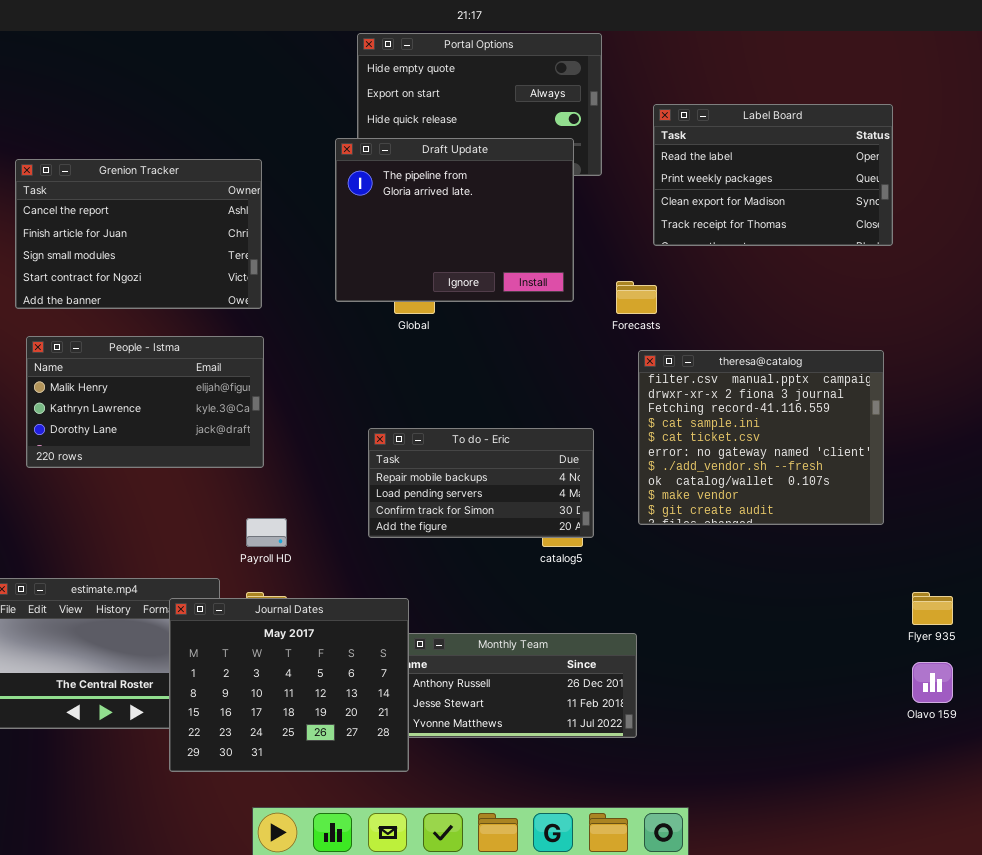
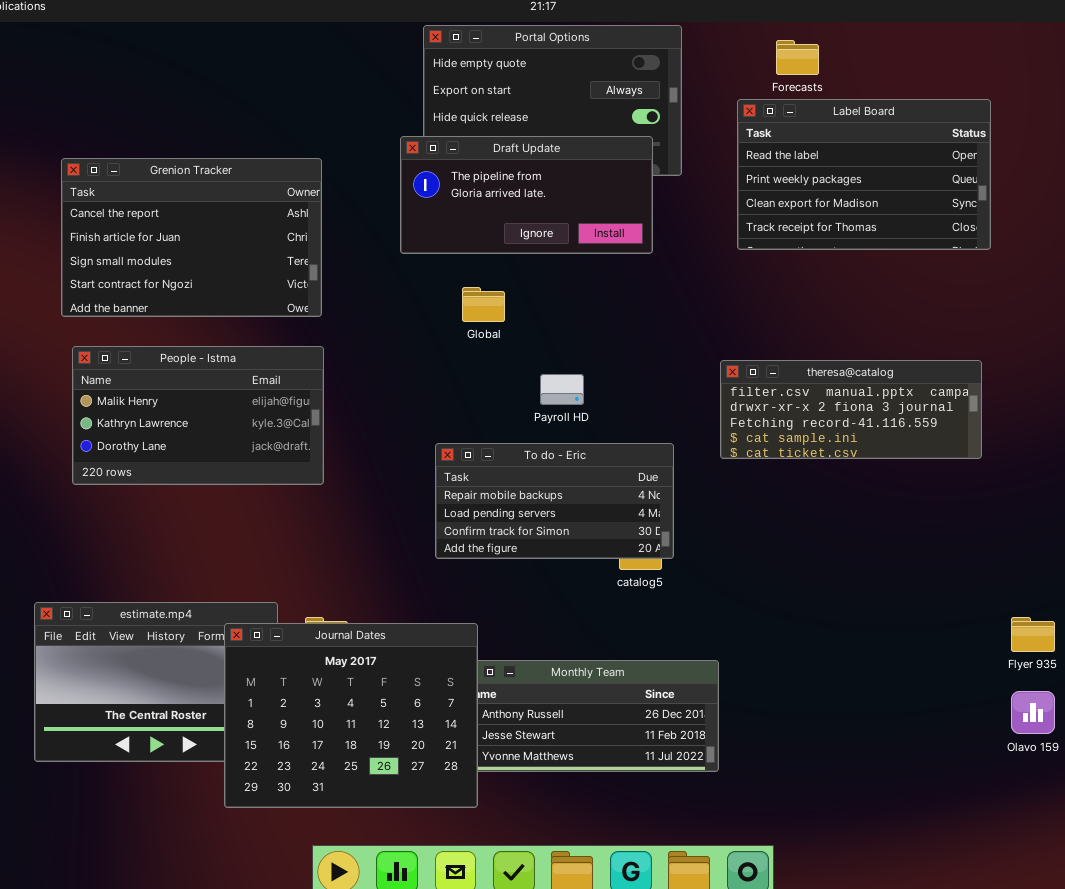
Draft Update: [335,138,574,302] -> [400,136,653,254], resized
Forecasts: [616,281,657,314] -> [776,40,819,75], moved
theresa@catalog: [638,350,884,525] -> [720,360,982,459], resized
Payroll HD: [246,518,287,547] -> [540,374,584,405], moved

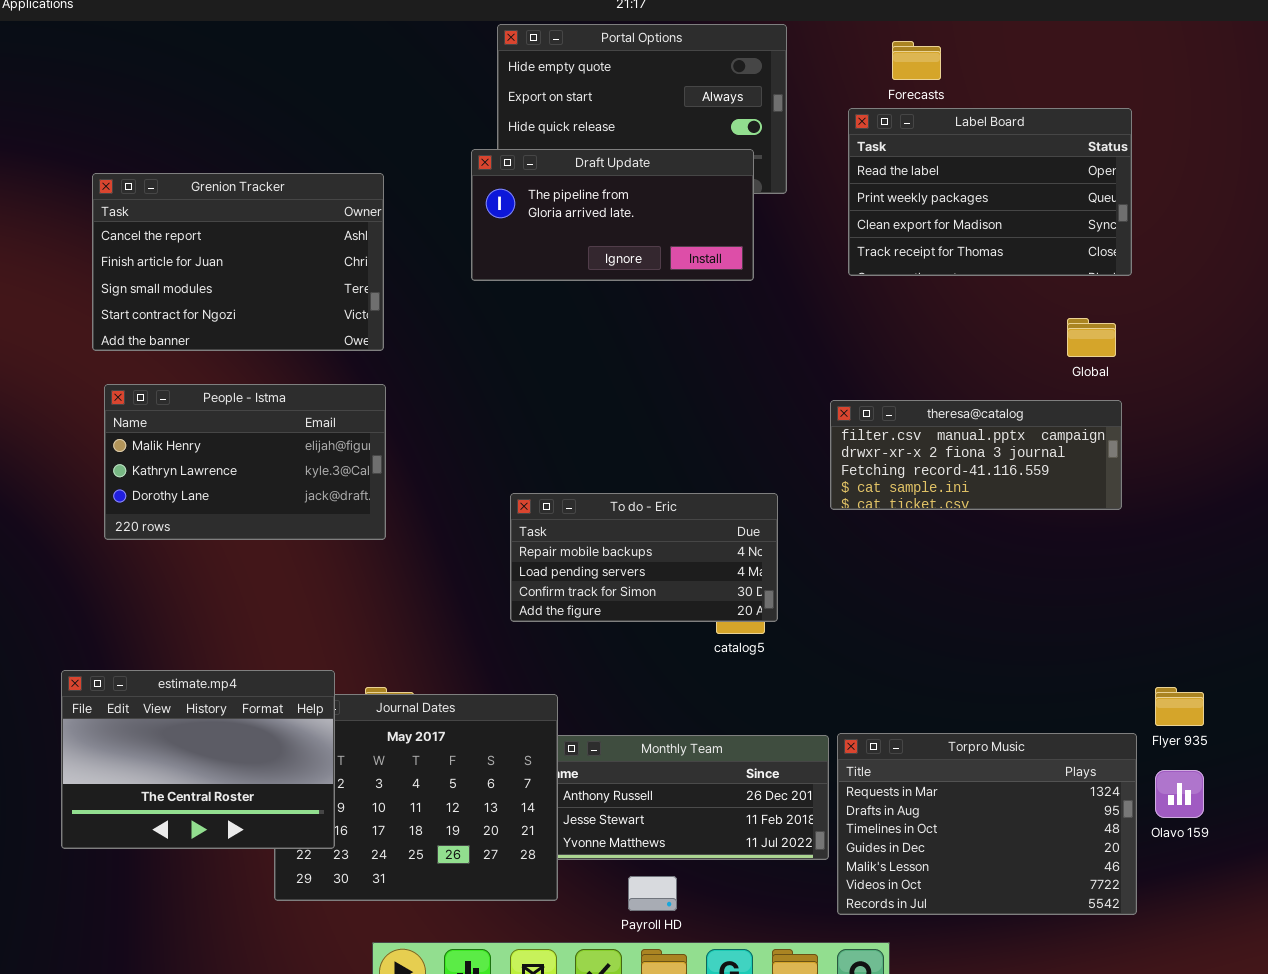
Global: [462,287,505,322] -> [1067,318,1116,357], moved
Payroll HD: [540,374,584,405] -> [628,876,677,911], moved
estimate.mp4: [34,602,278,762] -> [61,670,335,849], raised
Torpro Music: none -> [837,733,1137,915], opened

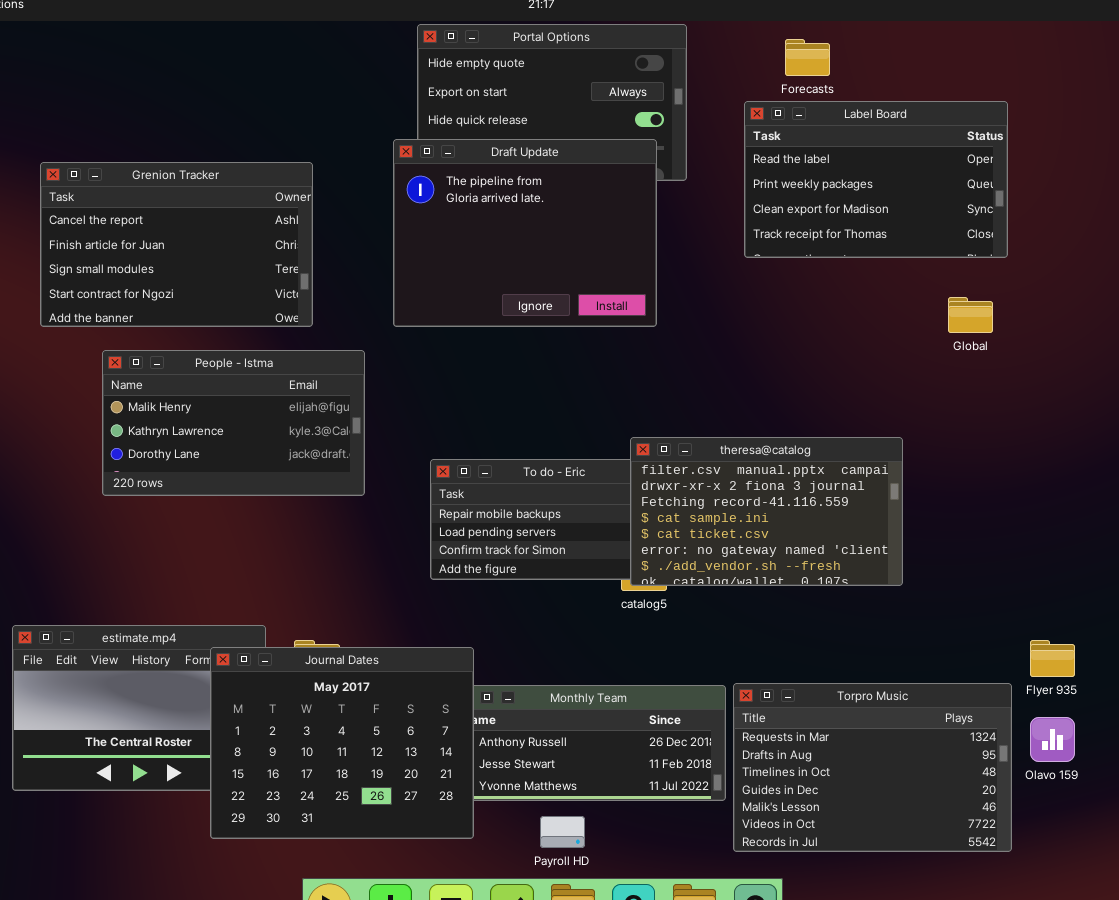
Draft Update: [471,149,754,281] -> [393,139,657,327], resized
People - Istma: [104,384,386,540] -> [102,350,365,496], moved
theresa@catalog: [830,400,1122,510] -> [630,437,903,586], moved, resized
Journal Dates: [274,694,558,901] -> [210,647,474,839], raised

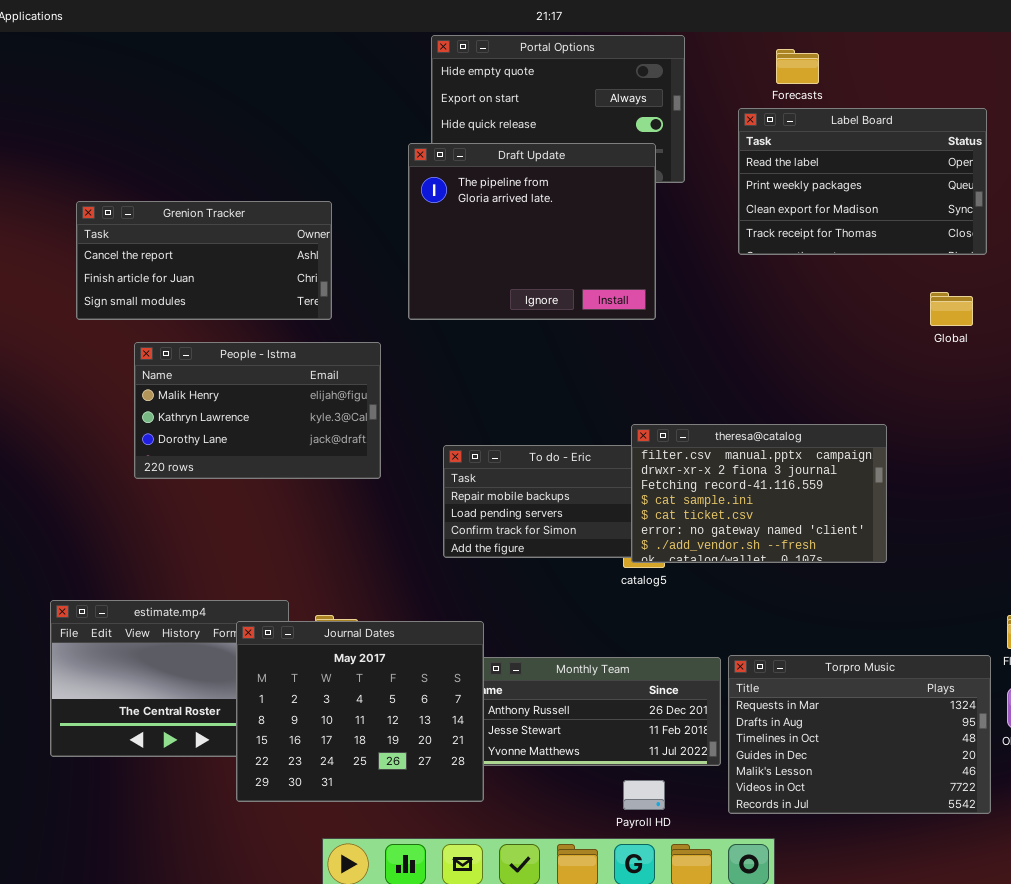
Grenion Tracker: [40,162,313,327] -> [76,201,332,320], resized
Payroll HD: [540,816,585,848] -> [623,780,665,810], moved

